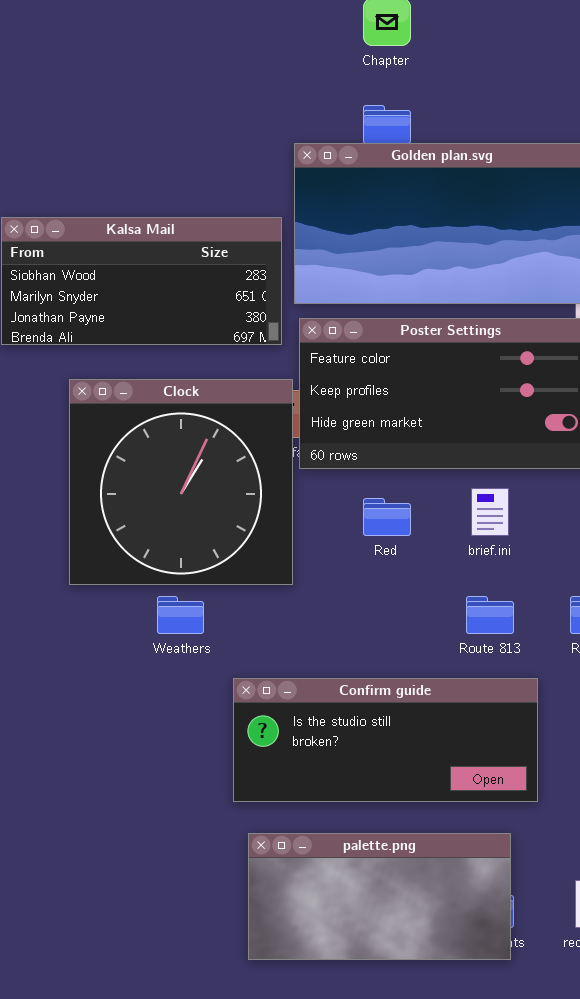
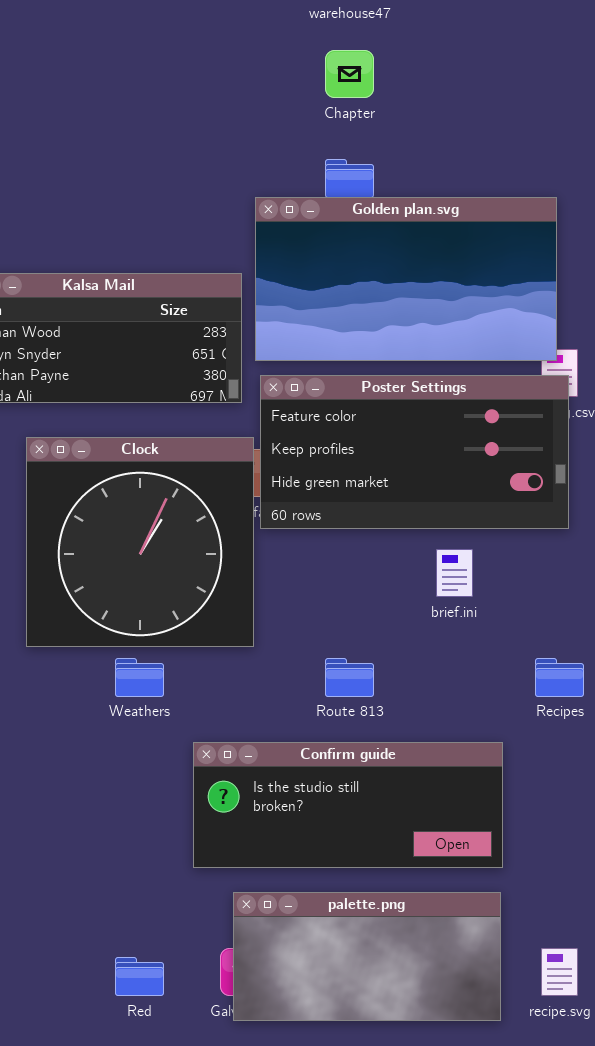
Red: [363,498,411,536] -> [115,957,164,996], moved
Route 813: [466,596,514,634] -> [325,658,374,697], moved
palette.png: [248,833,511,960] -> [233,892,501,1021], moved

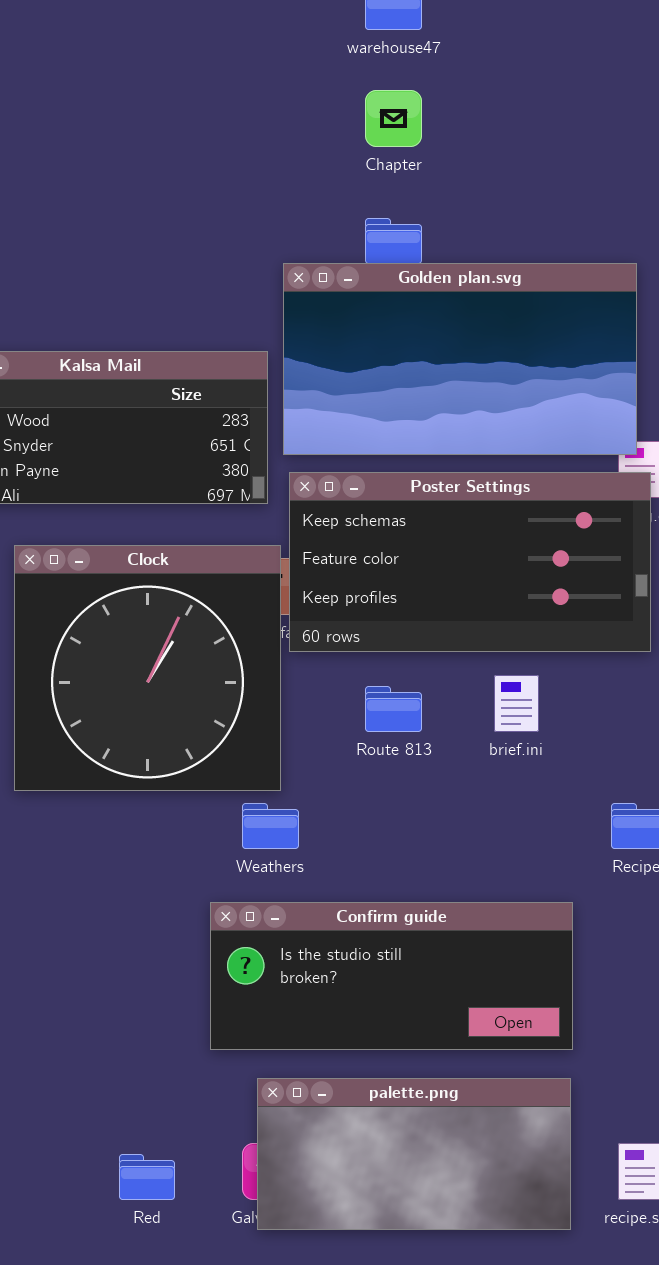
Poster Settings: [260,375,569,529] -> [289,472,651,652], scrolled up 1 row
Weathers: [115,658,164,697] -> [242,803,299,849], moved
Route 813: [325,658,374,697] -> [365,686,422,732], moved

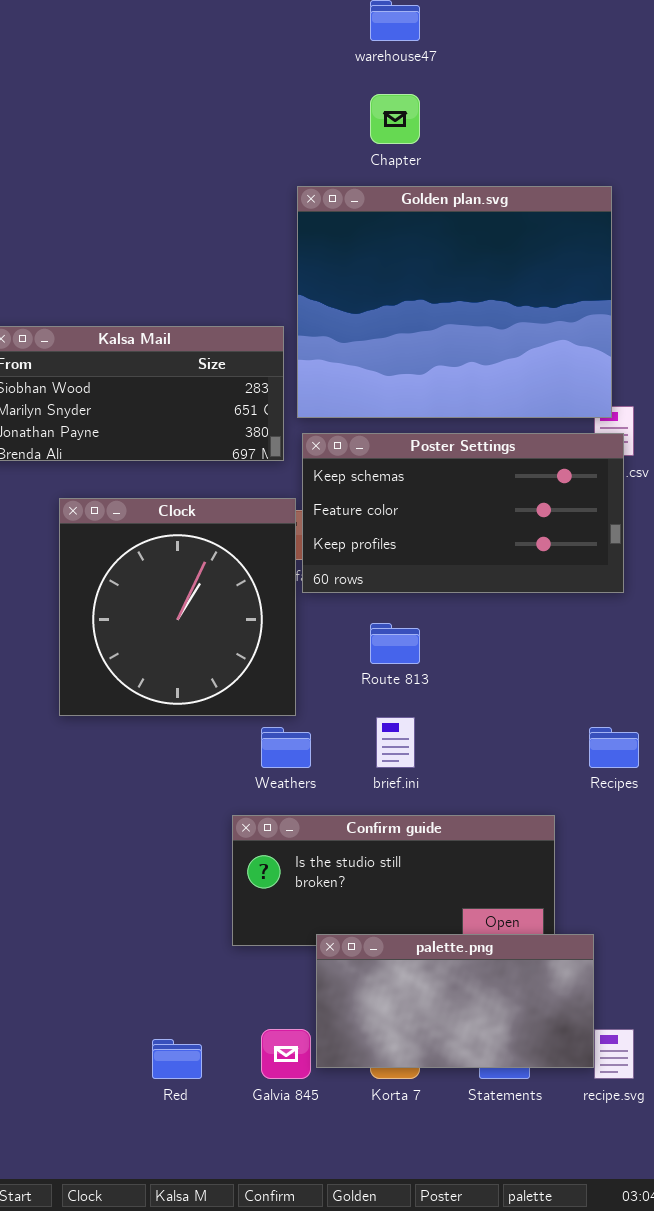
Golden plan.svg: [283,263,637,455] -> [297,186,612,418], resized
brief.ini: [494,675,539,732] -> [376,717,415,768], moved
palette.png: [257,1078,571,1230] -> [316,934,594,1068], moved

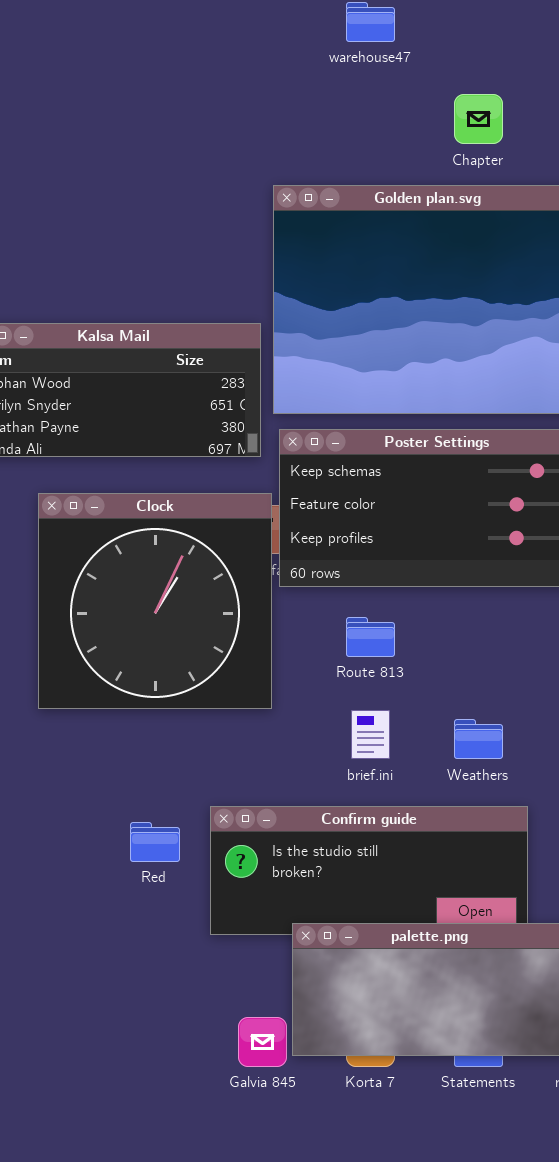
Chapter: [370,94,420,144] -> [454,94,503,144], moved
Weathers: [261,727,311,768] -> [454,719,503,759], moved
Red: [152,1039,202,1079] -> [130,822,180,862], moved

